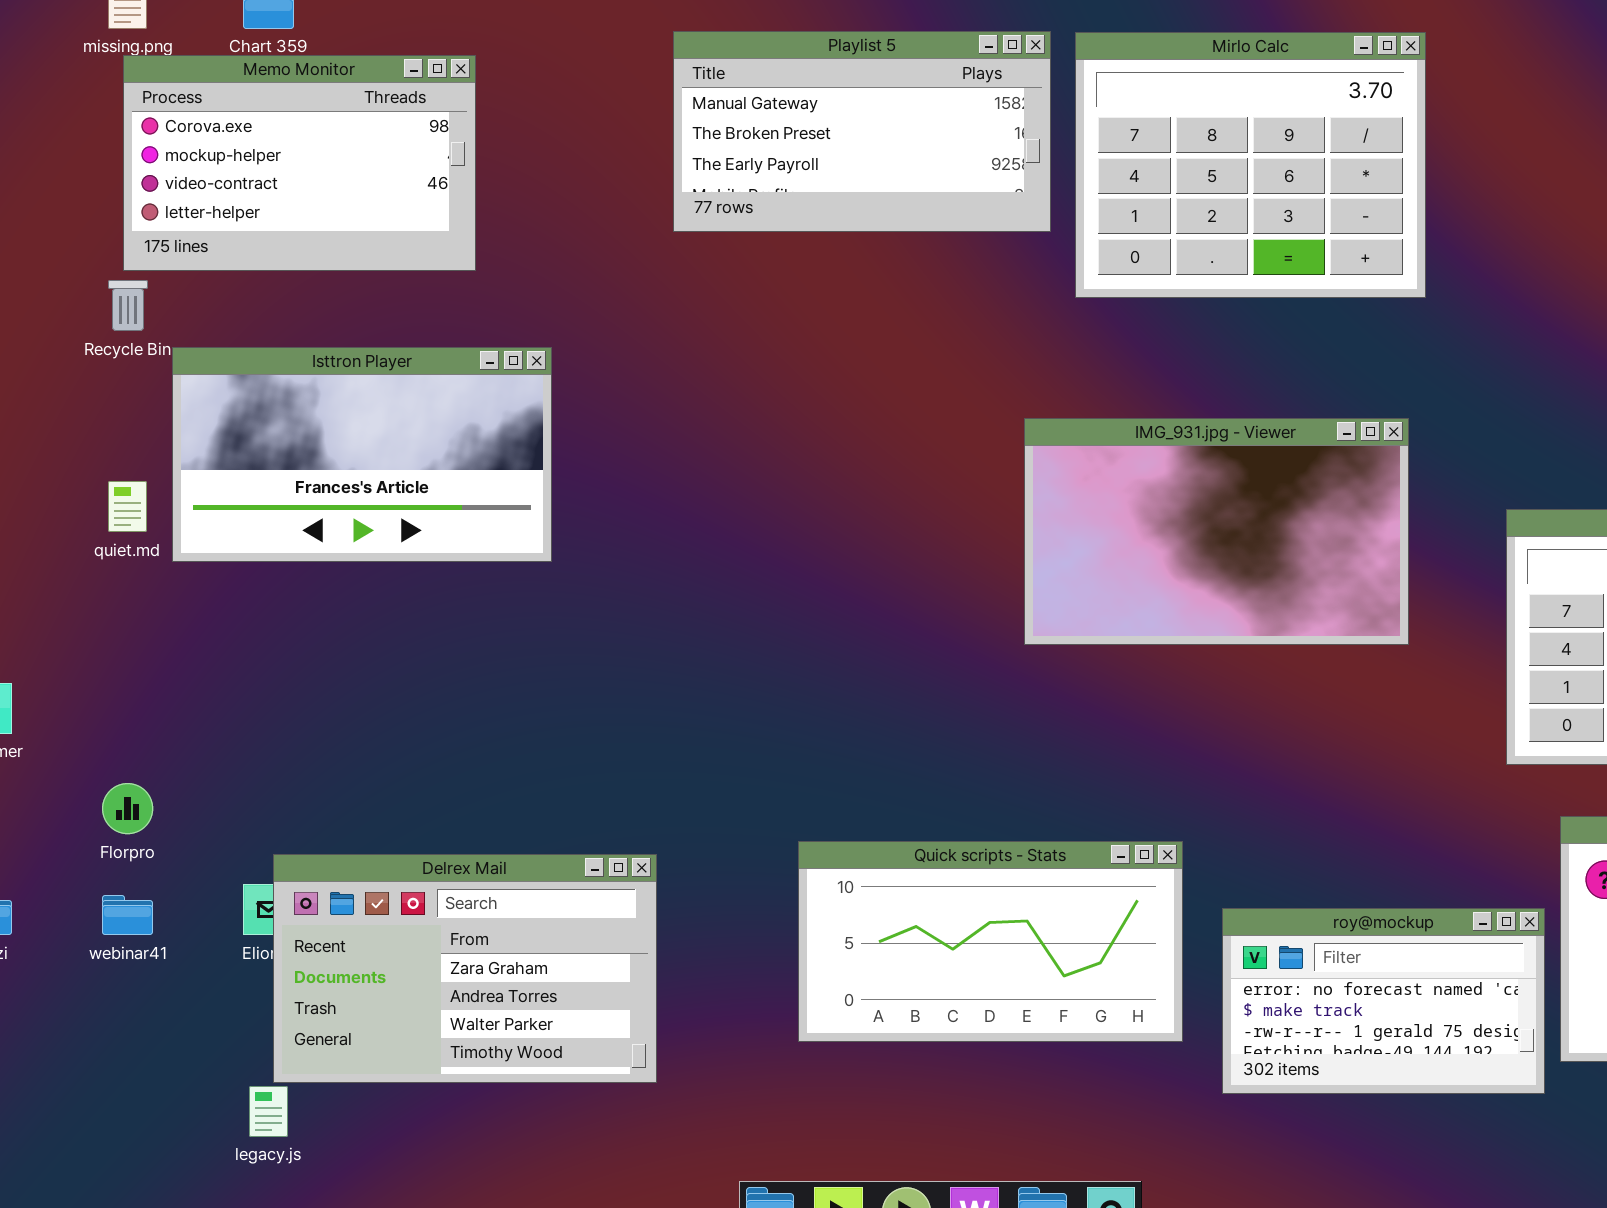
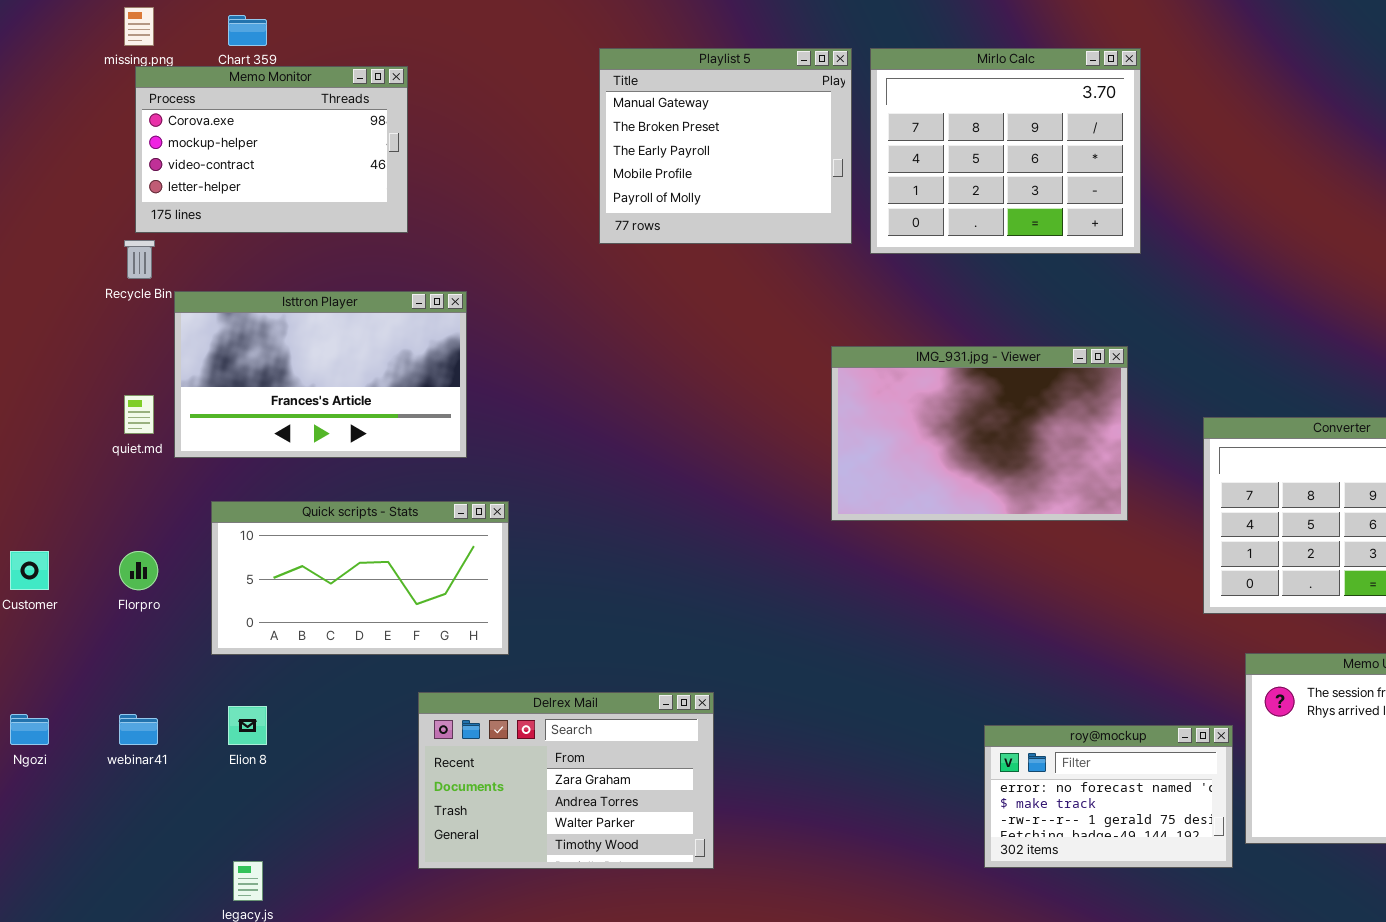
Playlist 5: [673,31,1051,232] -> [599,48,852,244], resized
Florpro: [102,783,153,834] -> [119,551,158,590], moved
Quick scripts - Stats: [798,841,1183,1042] -> [211,501,509,655], moved
Delrex Mail: [273,854,657,1083] -> [418,692,714,869], moved

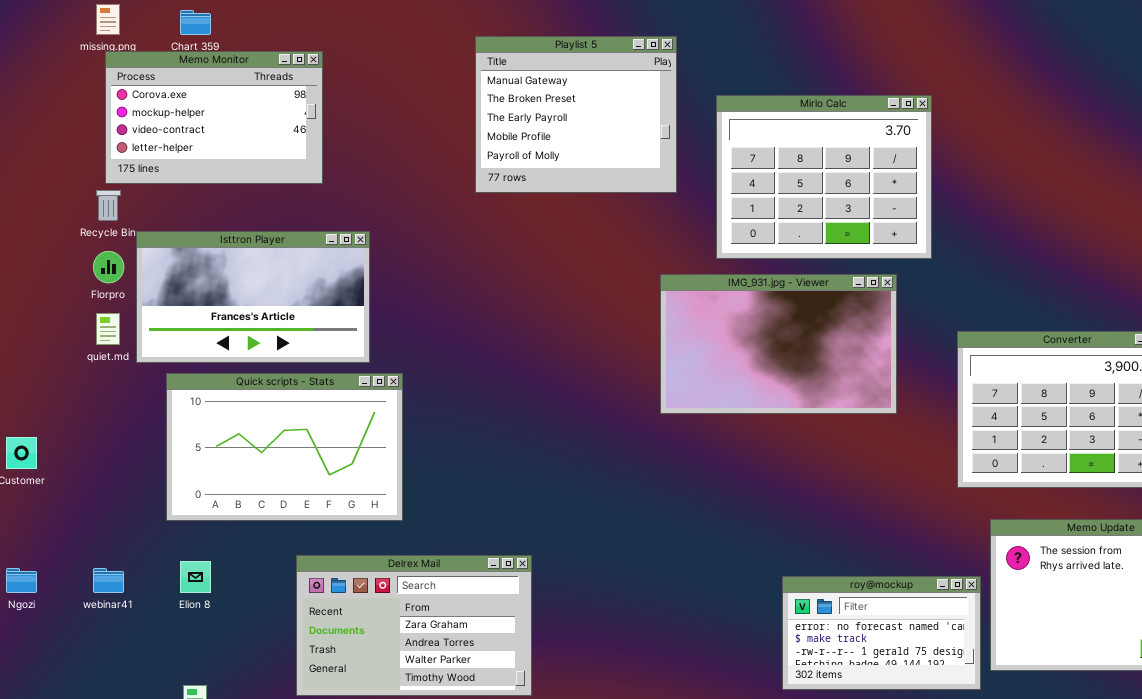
Mirlo Calc: [870,48,1141,254] -> [716,95,932,259], moved
Quick scripts - Stats: [211,501,509,655] -> [166,373,403,521], resized
Florpro: [119,551,158,590] -> [93,251,124,283], moved
Delrex Mail: [418,692,714,869] -> [296,555,532,696], moved

